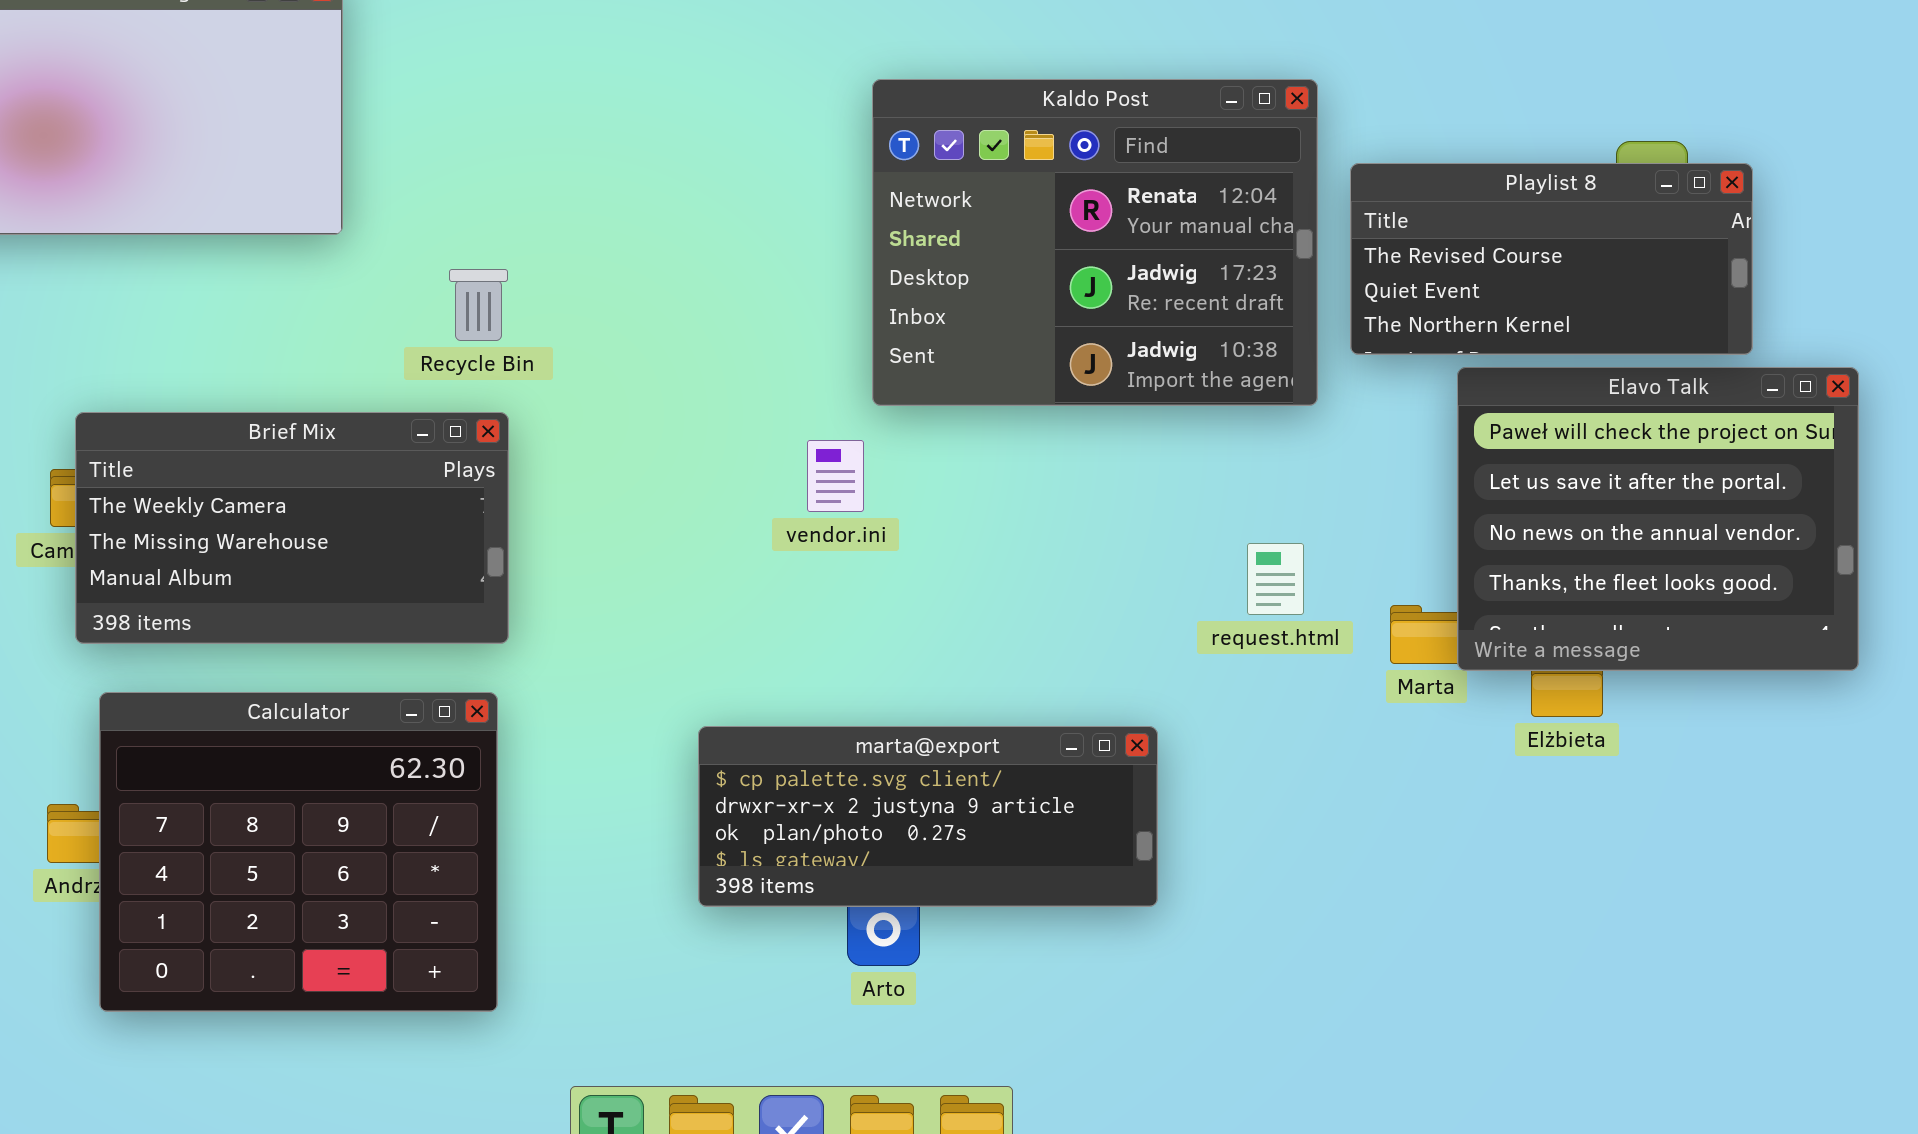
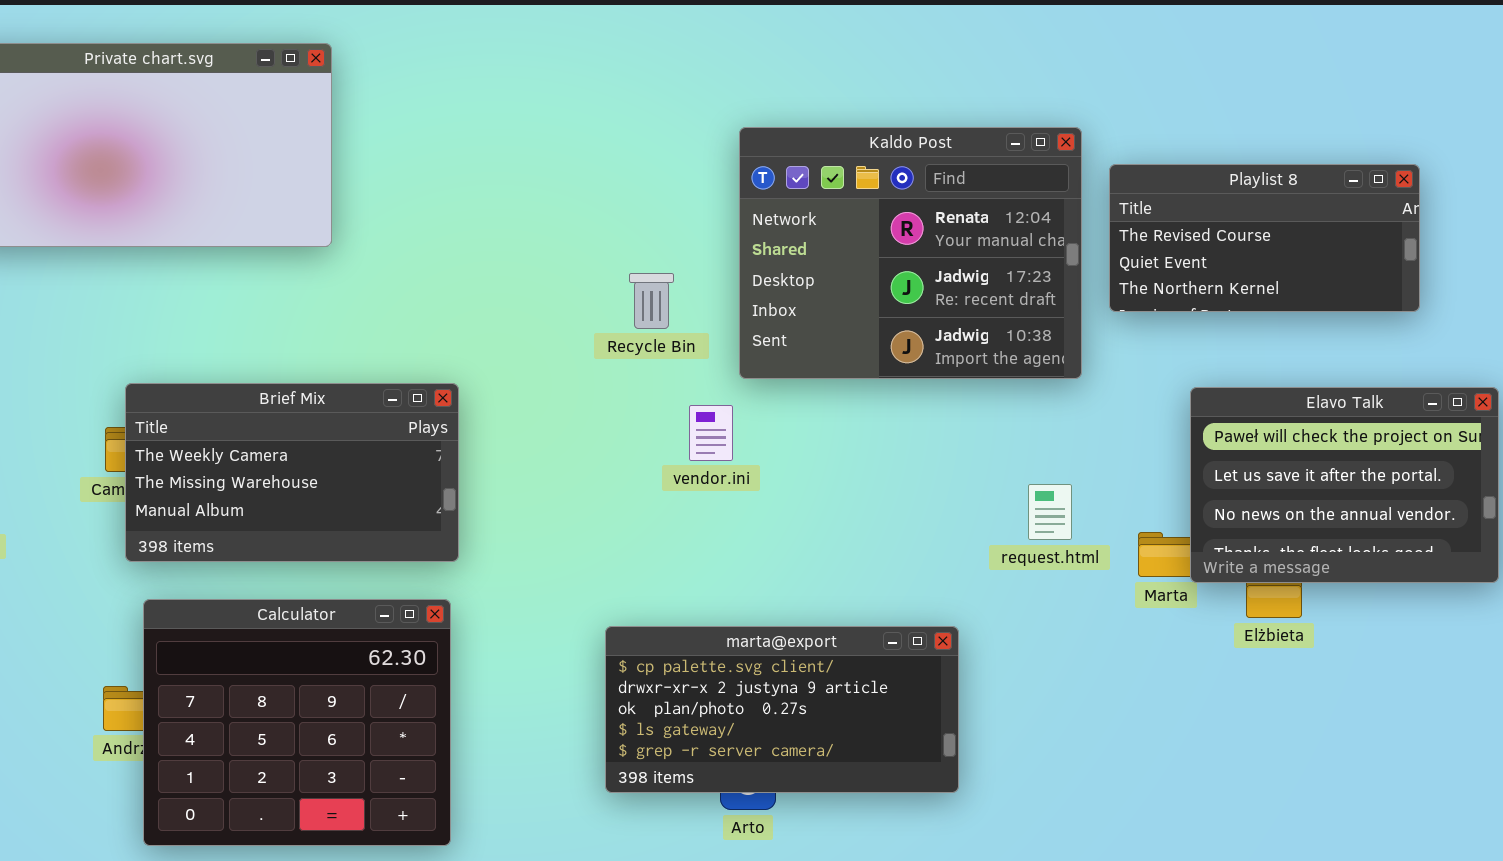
Playlist 8: [1350,163,1753,355] -> [1109,164,1420,312], moved
Recycle Bin: [449,269,508,341] -> [629,273,674,329], moved
Elavo Talk: [1457,367,1859,671] -> [1190,387,1499,583], resized
marta@export: [698,726,1158,907] -> [605,626,959,793], resized

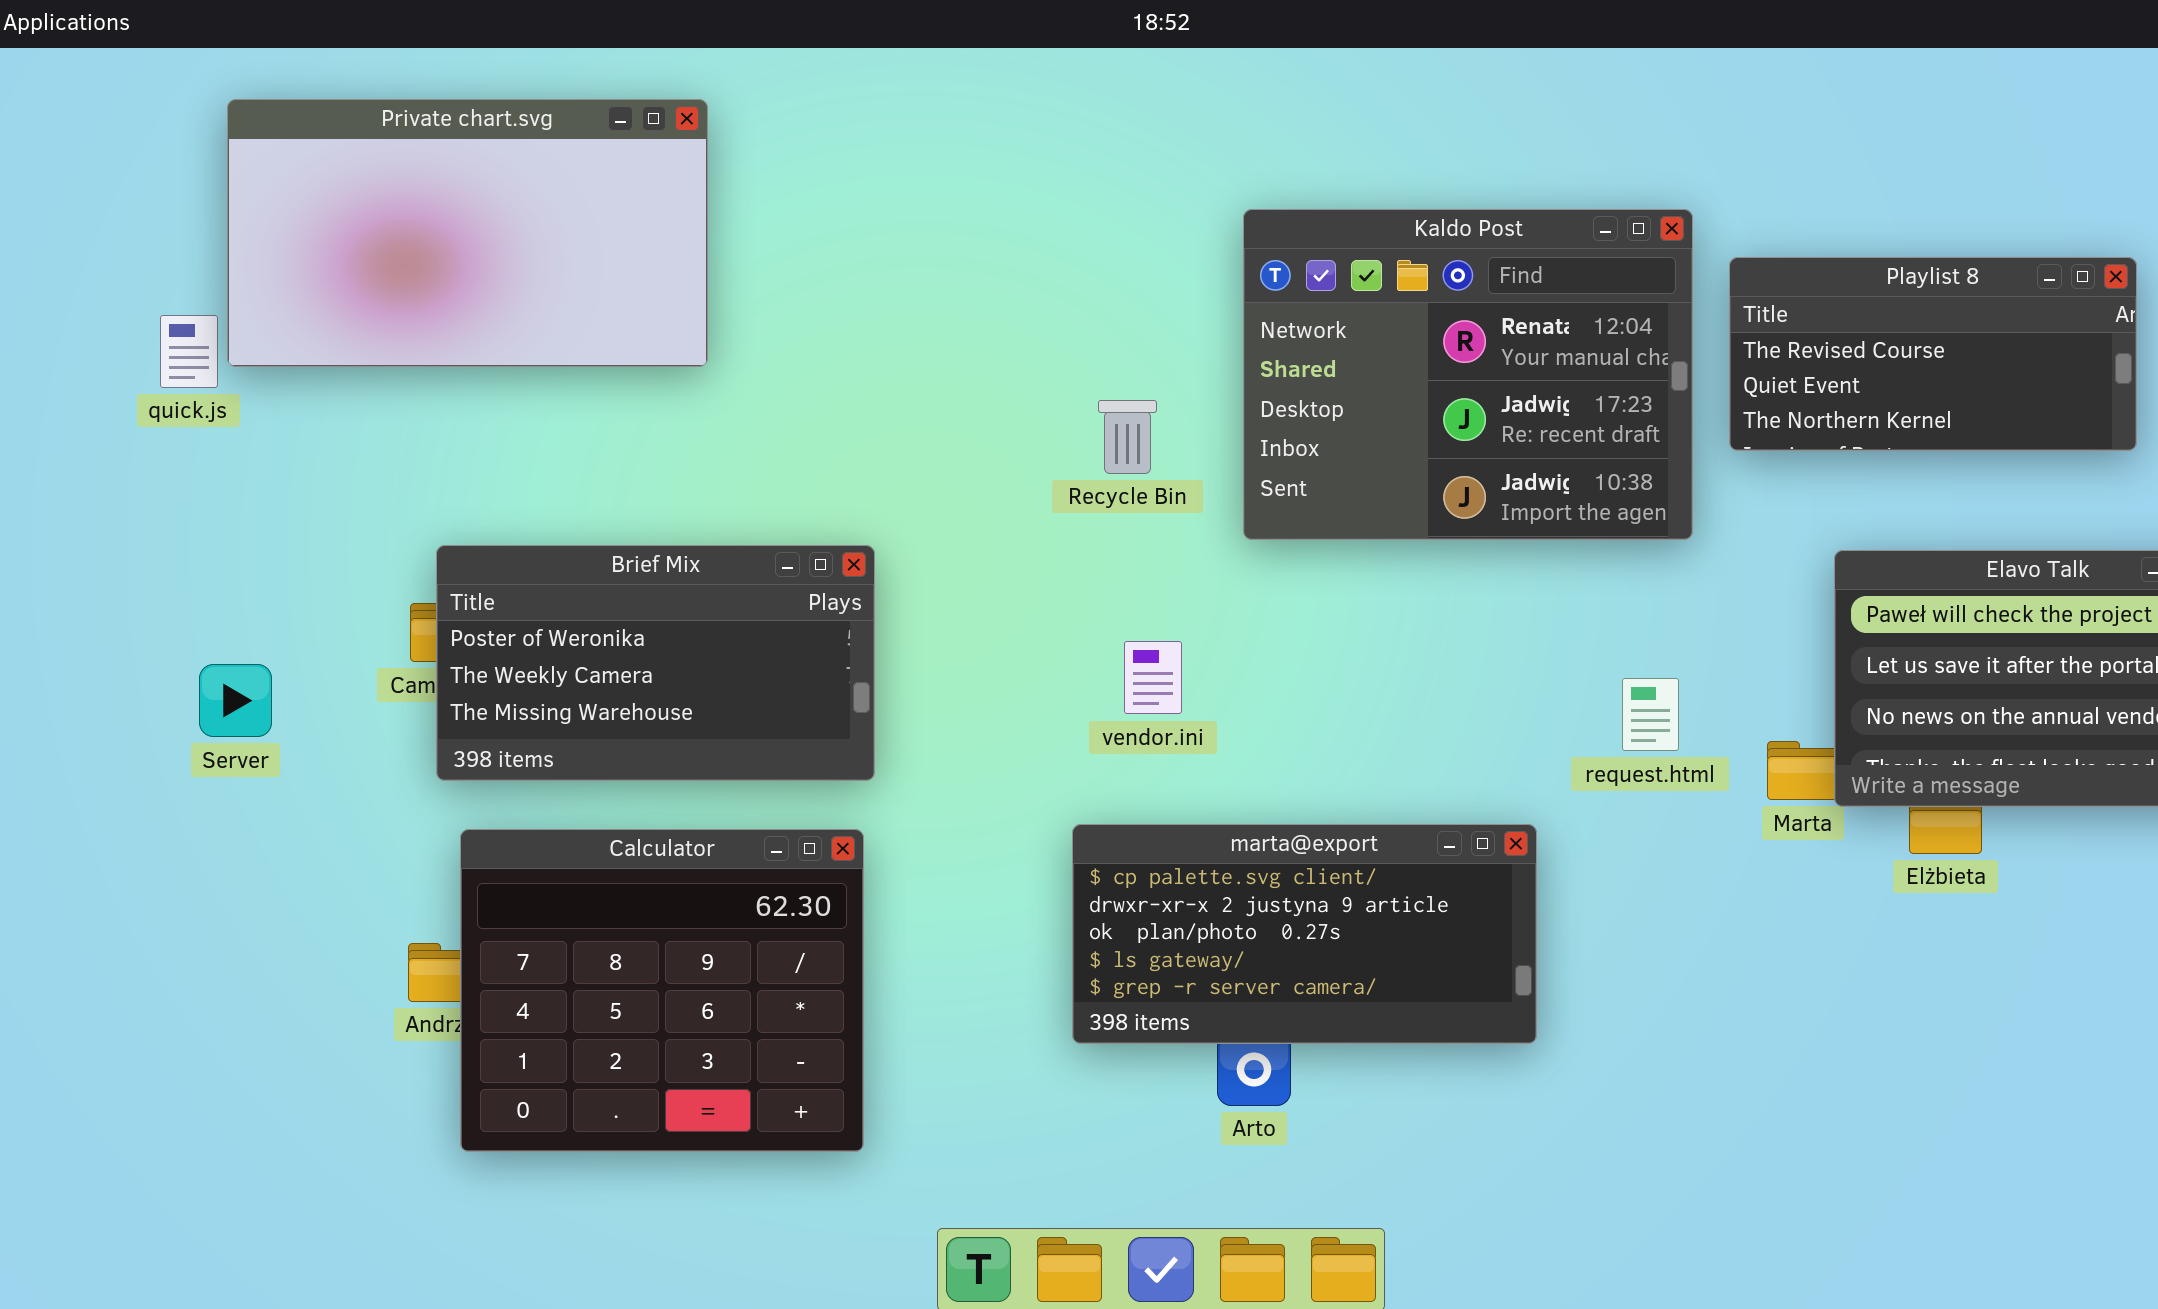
Brief Mix: [125,383,459,562] -> [436,545,875,781], scrolled up 1 row
vendor.ini: [689,405,733,461] -> [1124,641,1182,714], moved
marta@export: [605,626,959,793] -> [1072,824,1537,1044], moved

